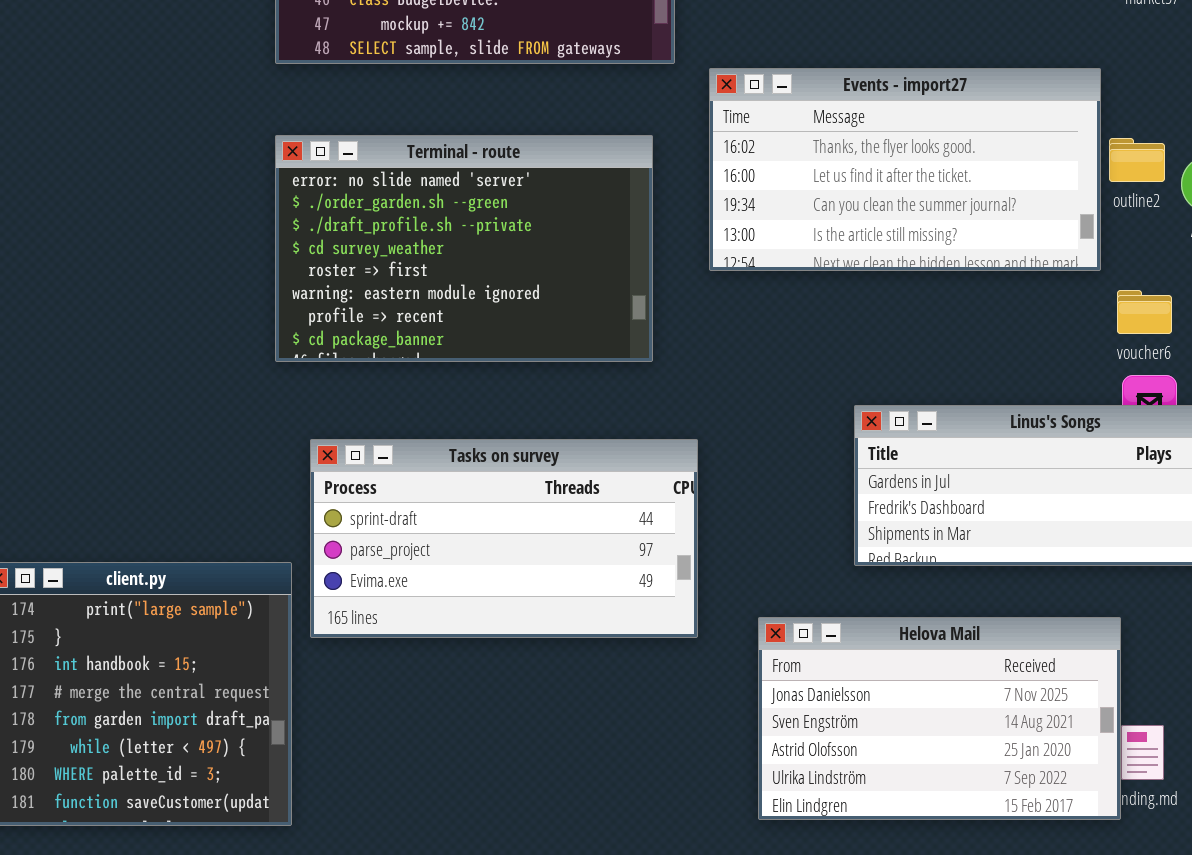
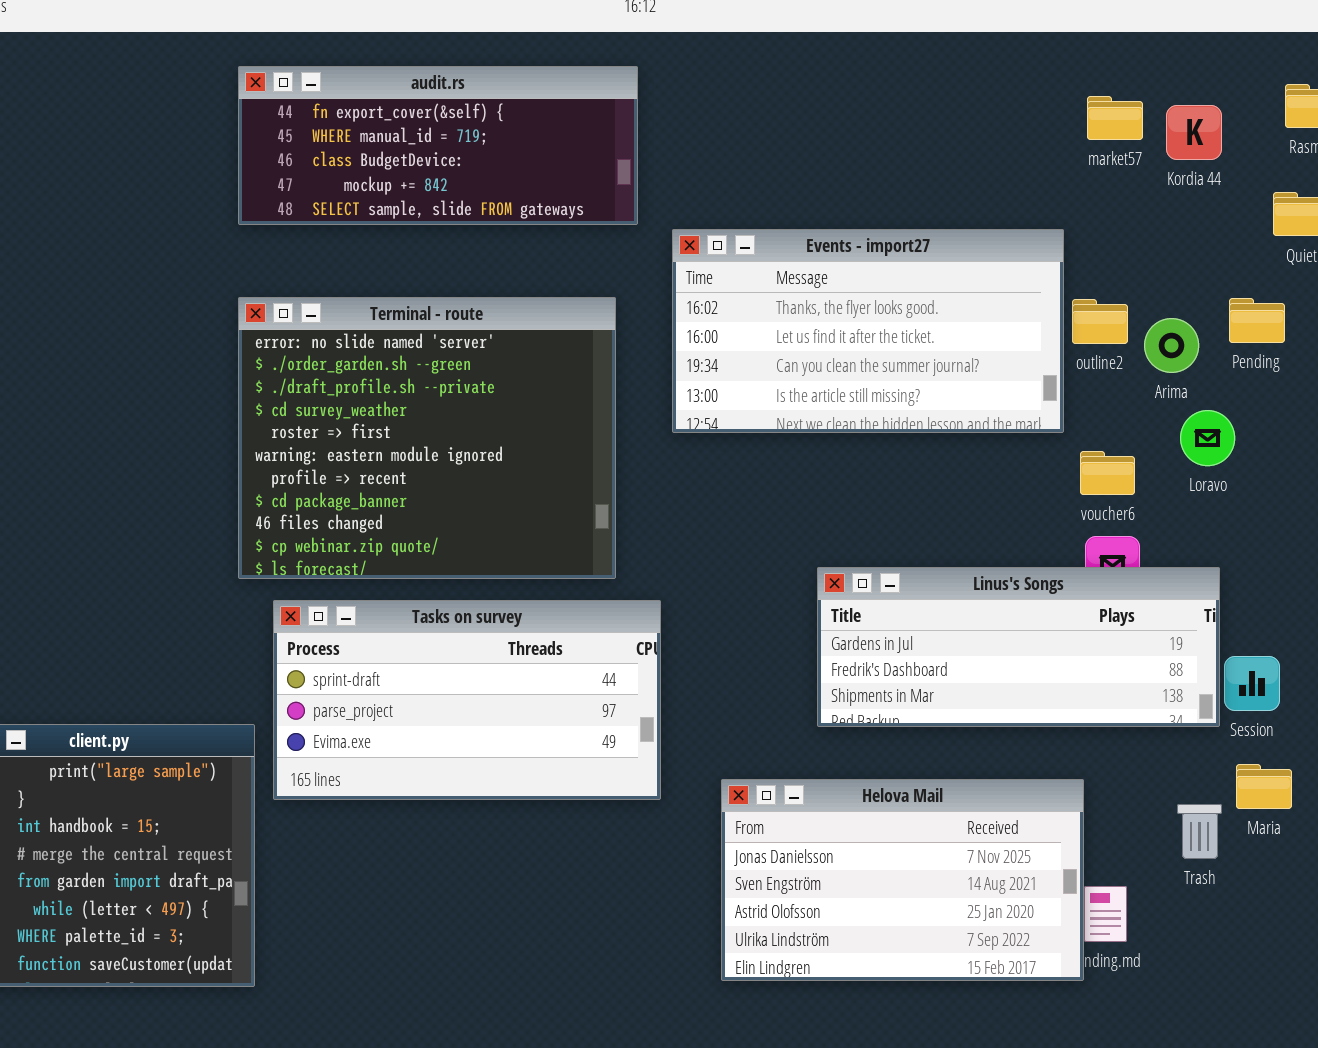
Terminal - route: [275,135,653,362] -> [238,297,616,579], resized

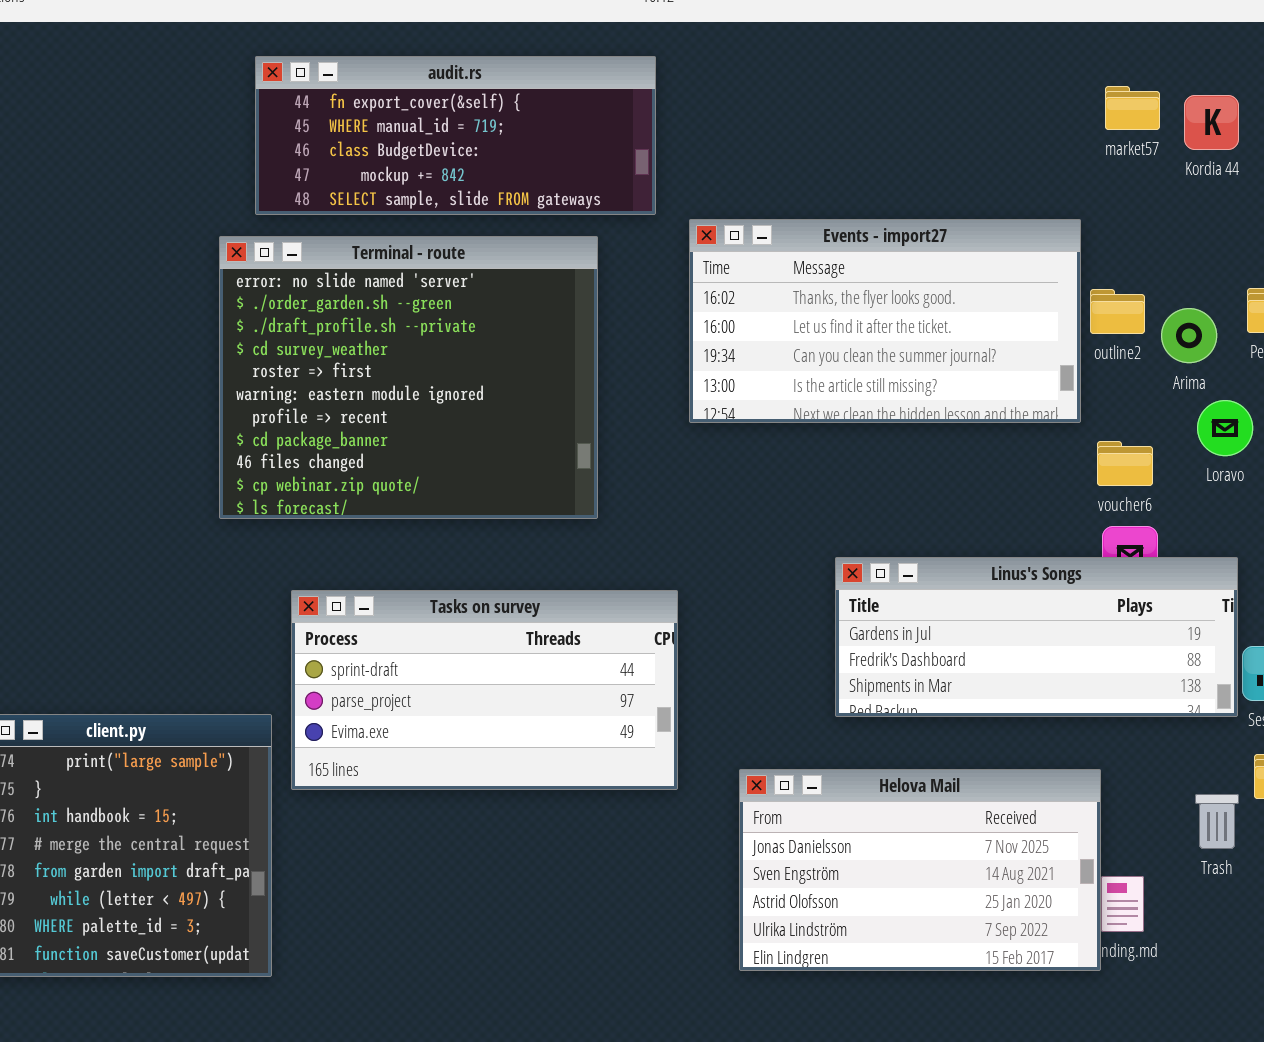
Terminal - route: [238,297,616,579] -> [219,236,598,519], moved

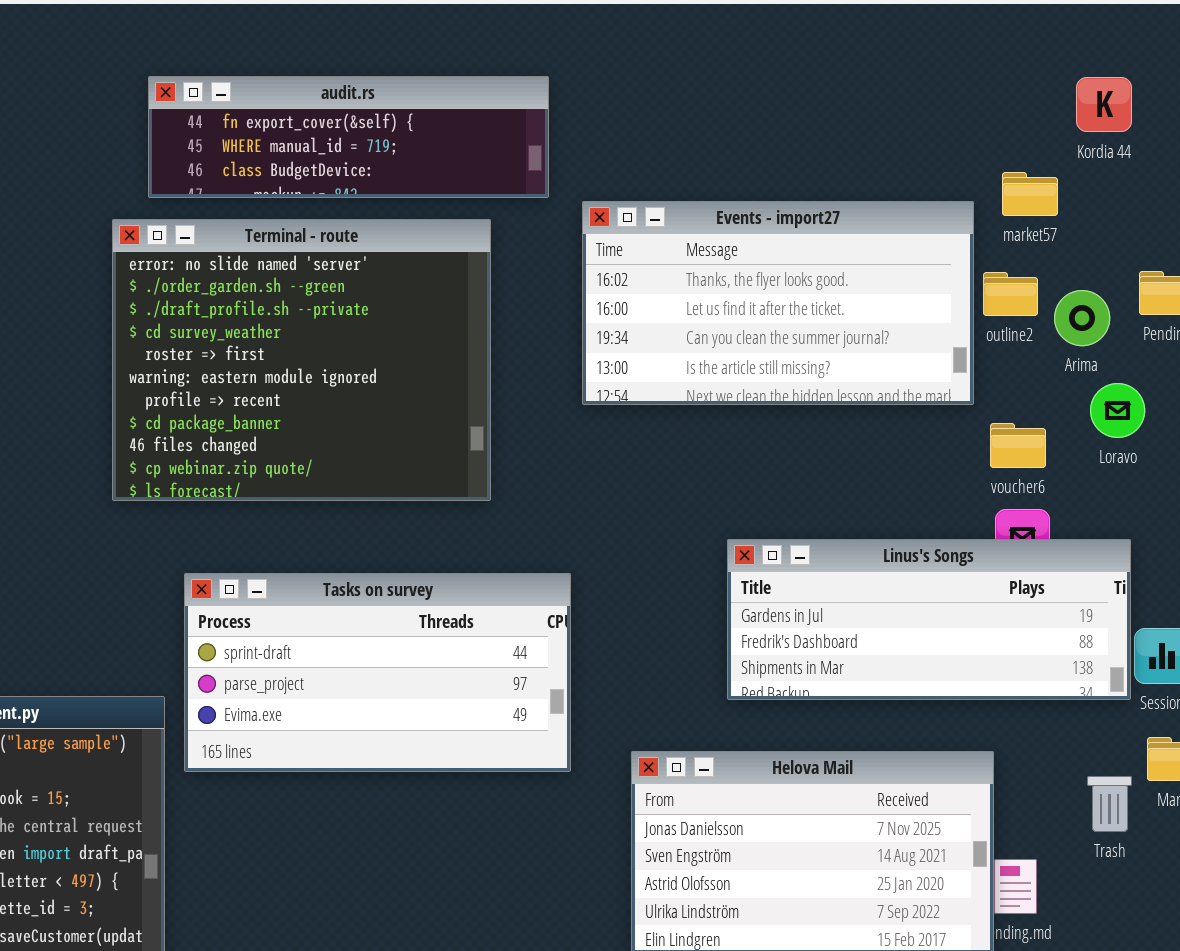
audit.rs: [255,56,656,215] -> [148,76,549,198], resized
market57: [1105,86,1160,130] -> [1002,172,1058,216], moved

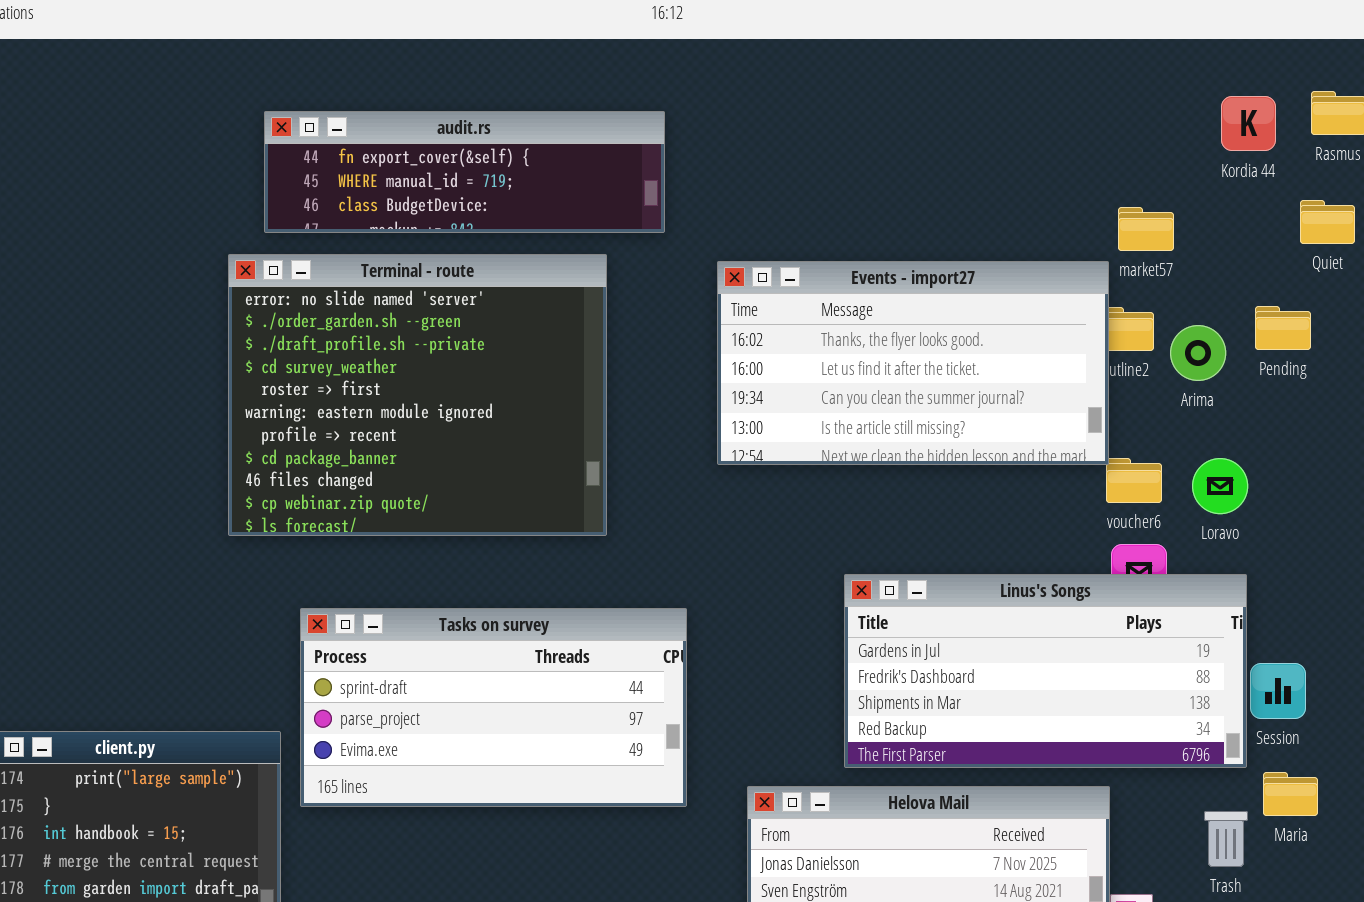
Kordia 44: [1076,77,1132,132] -> [1221,96,1276,151], moved
Events - import27: [582,201,974,405] -> [717,261,1109,465], moved
Loravo: [1090,383,1145,438] -> [1192,458,1248,514], moved
Linus's Songs: [727,539,1131,700] -> [844,574,1247,768], resized

